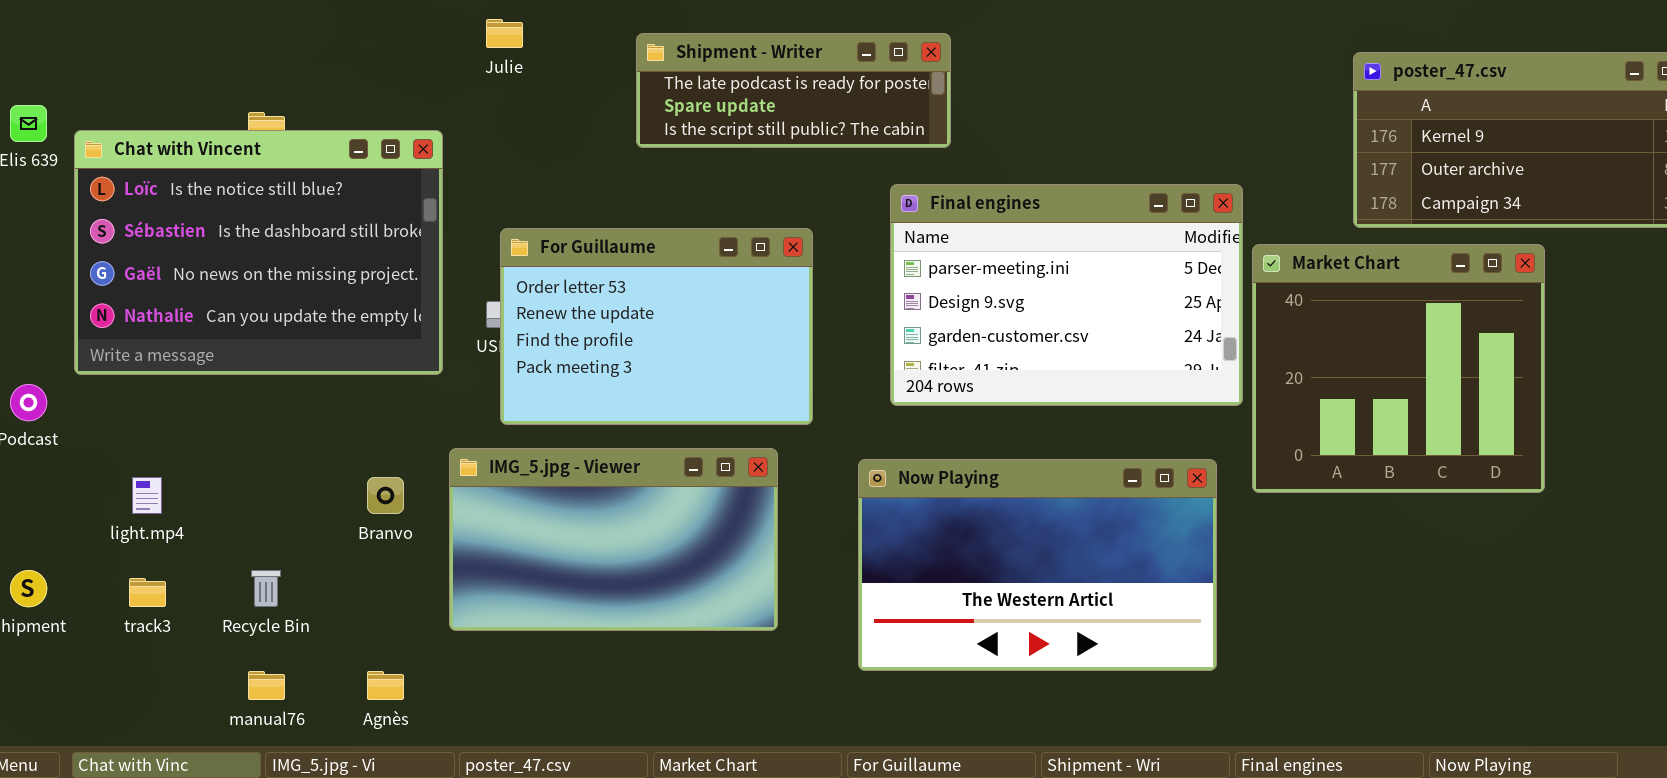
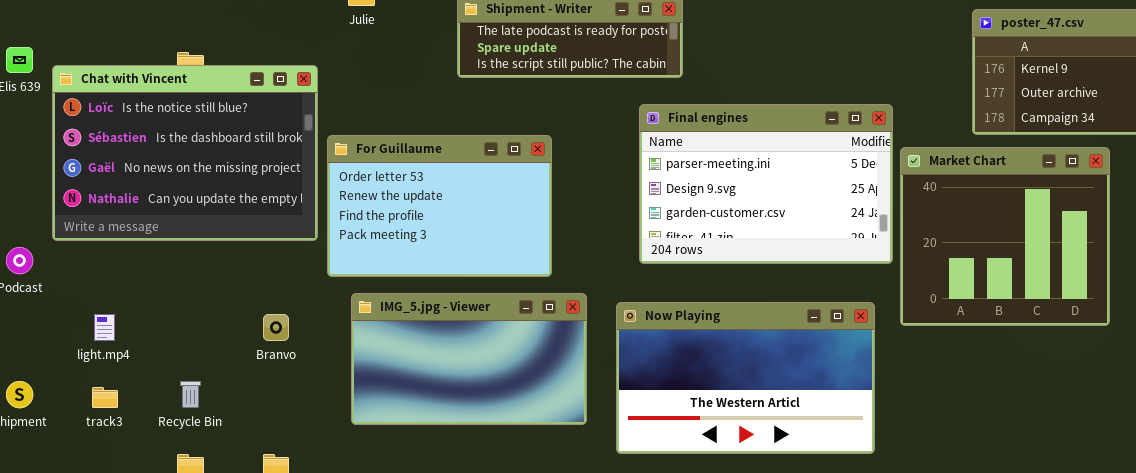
For Guillaume: [500,228,813,425] -> [327,135,552,277], moved
IMG_5.jpg - Viewer: [449,448,778,631] -> [351,293,587,425], moved

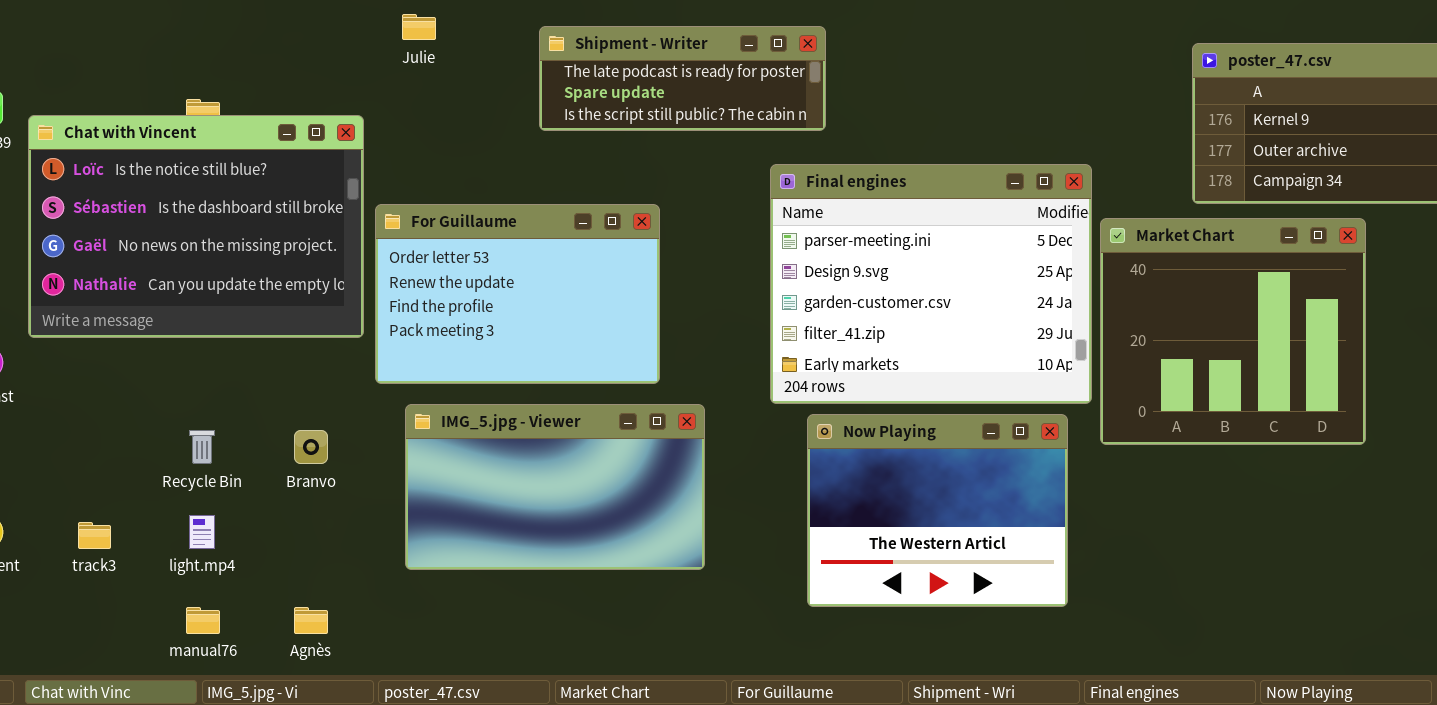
Final engines: [639,104,893,264] -> [770,164,1092,404], resized
Now Playing: [616,302,875,454] -> [807,414,1068,607], resized
light.mp4: [94,314,115,341] -> [189,515,215,549], moved
Recycle Bin: [180,381,201,408] -> [189,430,215,464], moved

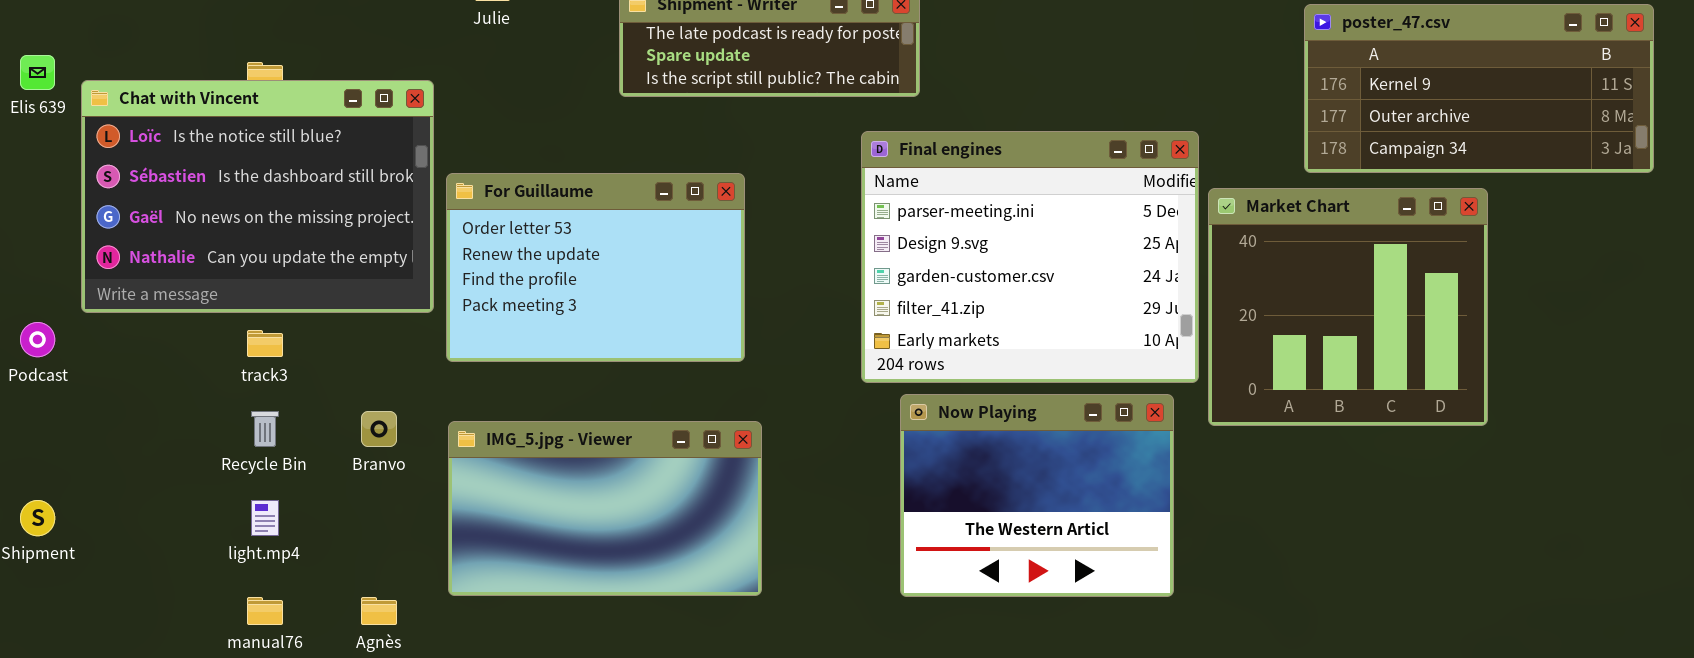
IMG_5.jpg - Viewer: [405,404,705,570] -> [448,421,762,596], moved
track3: [78,522,111,549] -> [247,330,283,357], moved

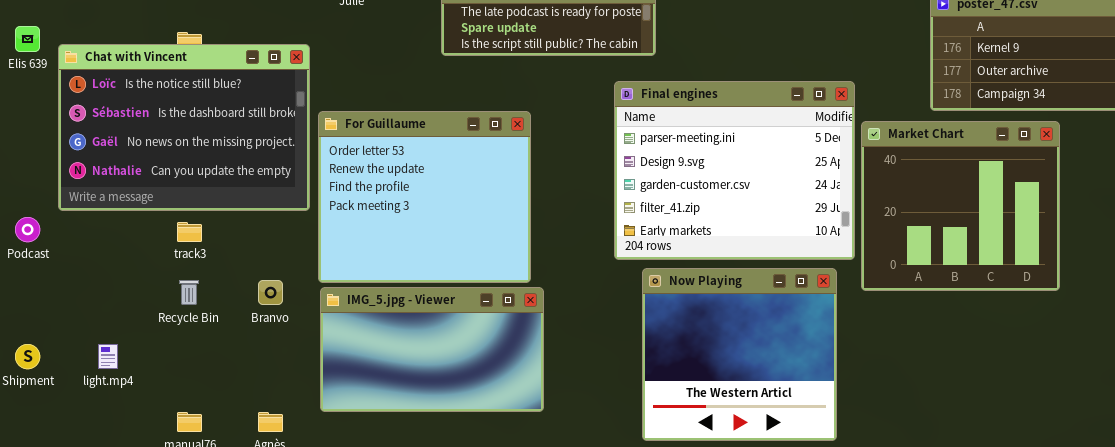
For Guillaume: [446,173,745,362] -> [318,111,531,283], resized
Now Playing: [900,394,1174,597] -> [642,268,837,441], resized
light.mp4: [251,500,279,536] -> [98,344,118,369], moved

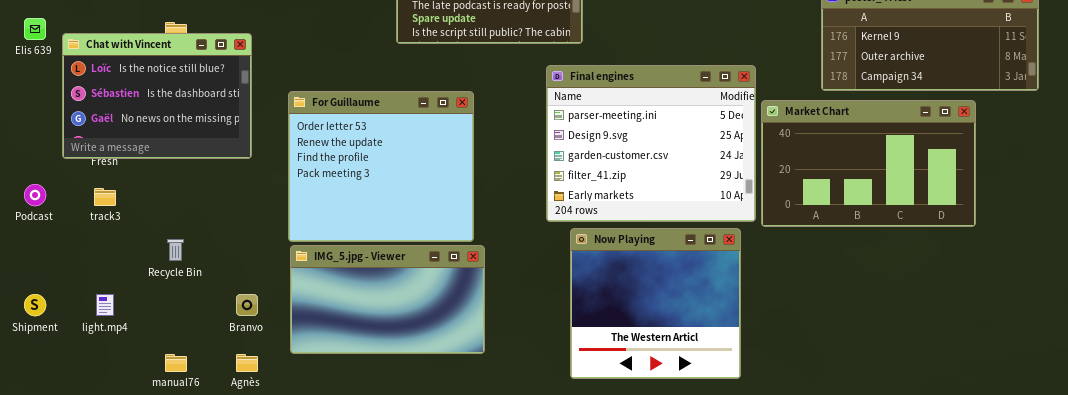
Chat with Vincent: [58,44,310,211] -> [62,33,252,159], resized
Market Chart: [861,121,1060,291] -> [761,100,976,227], resized
track3: [177,222,202,242] -> [94,188,116,206], moved
Branvo: [258,280,283,305] -> [236,294,258,316], moved

